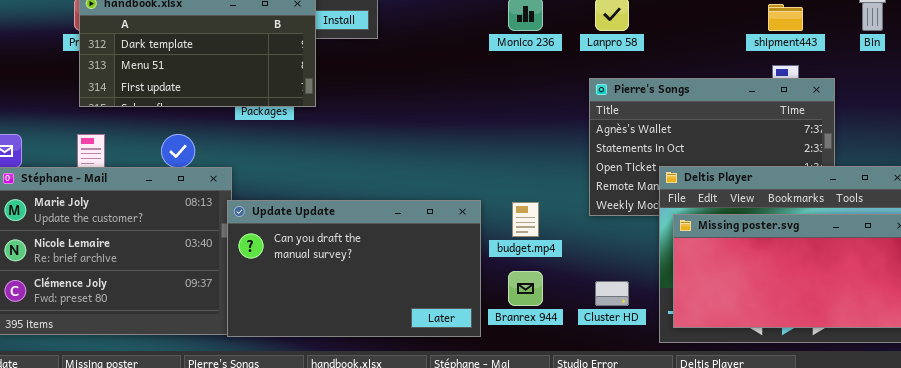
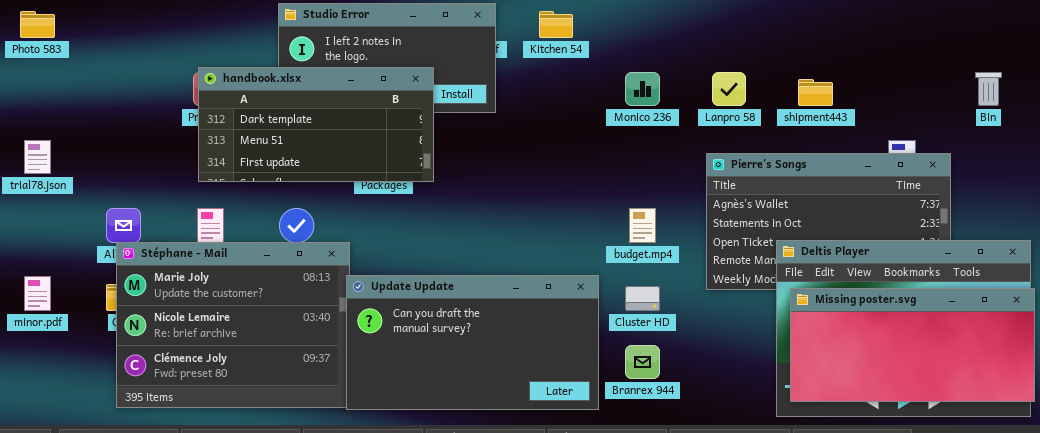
shipment443: [768,4,803,31] -> [798,79,833,106], moved
budget.mp4: [512,202,539,237] -> [629,208,656,243], moved
Cluster HD: [595,281,629,306] -> [625,286,660,311], moved

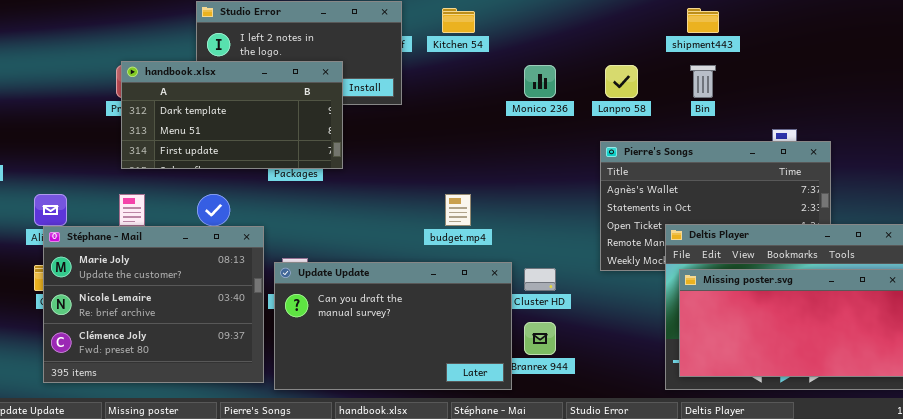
Bin: [975,72,1002,106] -> [690,65,716,98], moved
shipment443: [798,79,833,106] -> [687,8,719,33], moved
budget.mp4: [629,208,656,243] -> [445,194,471,226], moved
Update Update: [346,275,599,410] -> [274,262,512,390], moved

